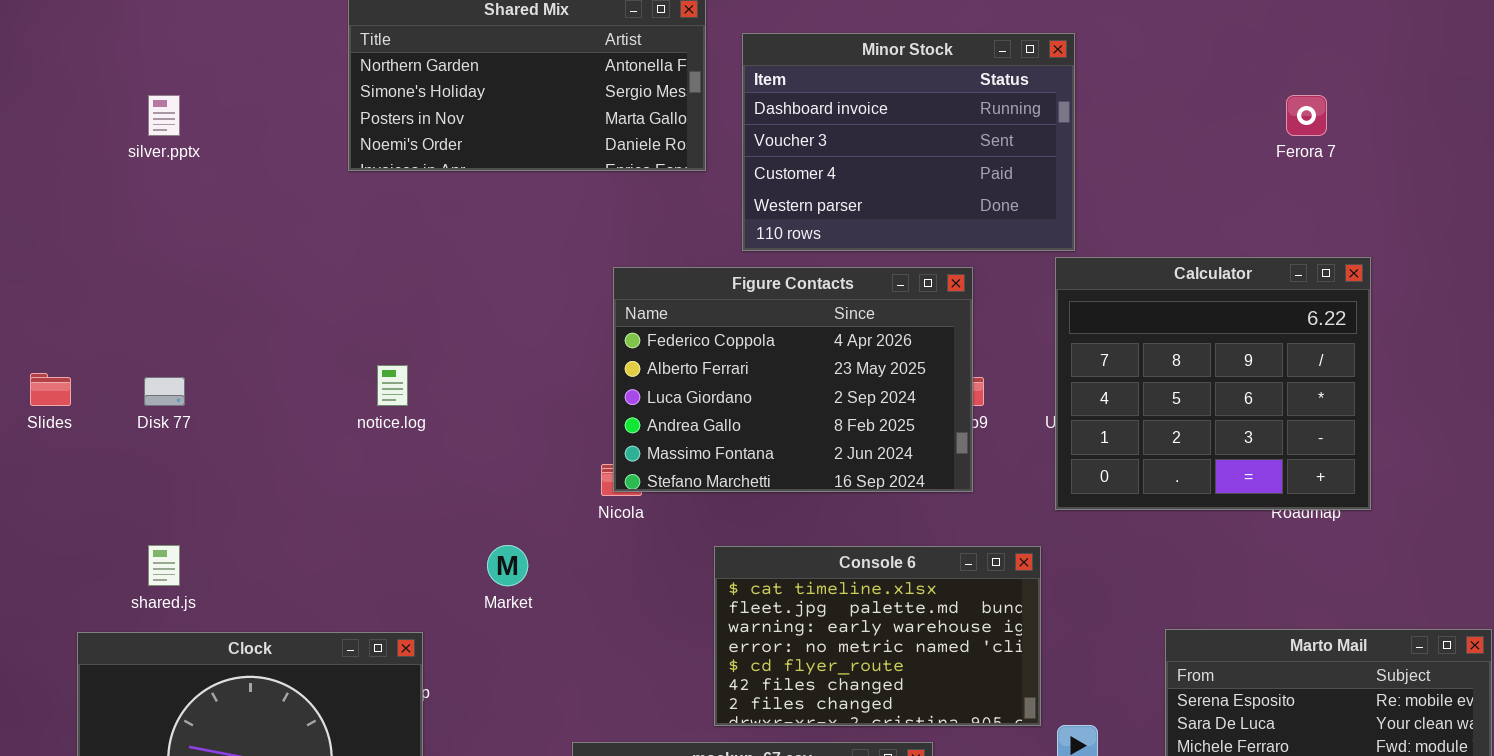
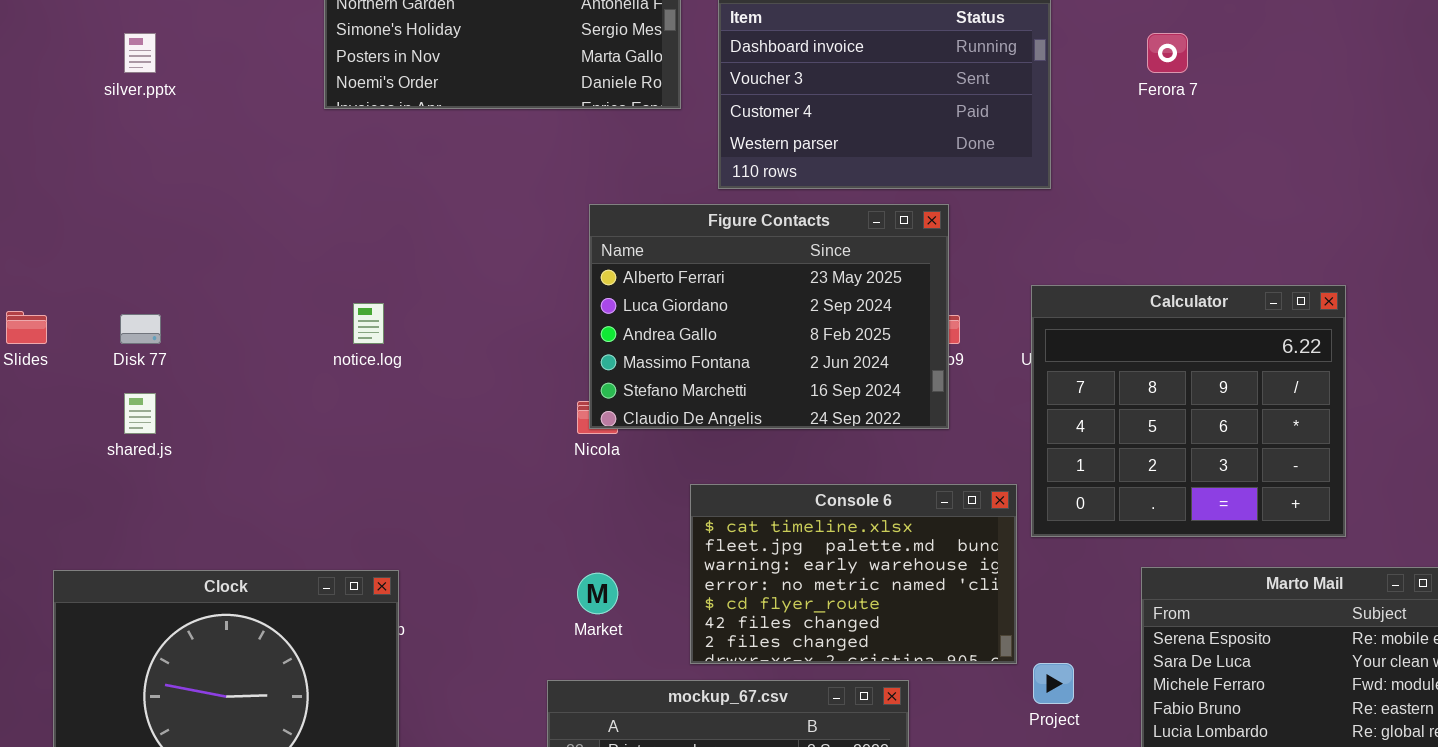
Ferora 7: [1286,95,1327,136] -> [1147,33,1188,73], moved
Calculator: [1055,257,1371,510] -> [1031,285,1346,537], moved
Figure Contacts: [613,267,973,492] -> [589,204,949,429], scrolled down 1 row
shared.js: [148,545,180,586] -> [124,393,156,434], moved
Market: [487,545,528,586] -> [577,573,618,614], moved

